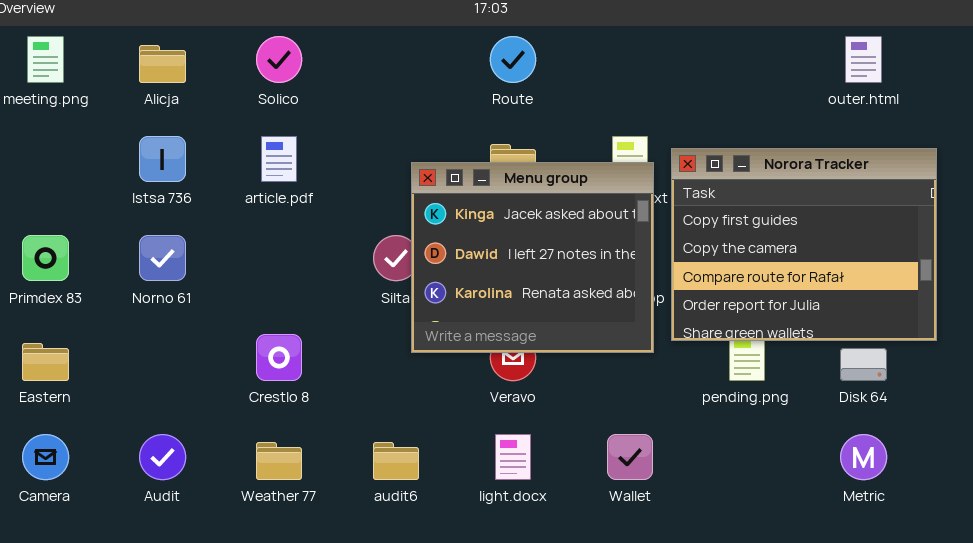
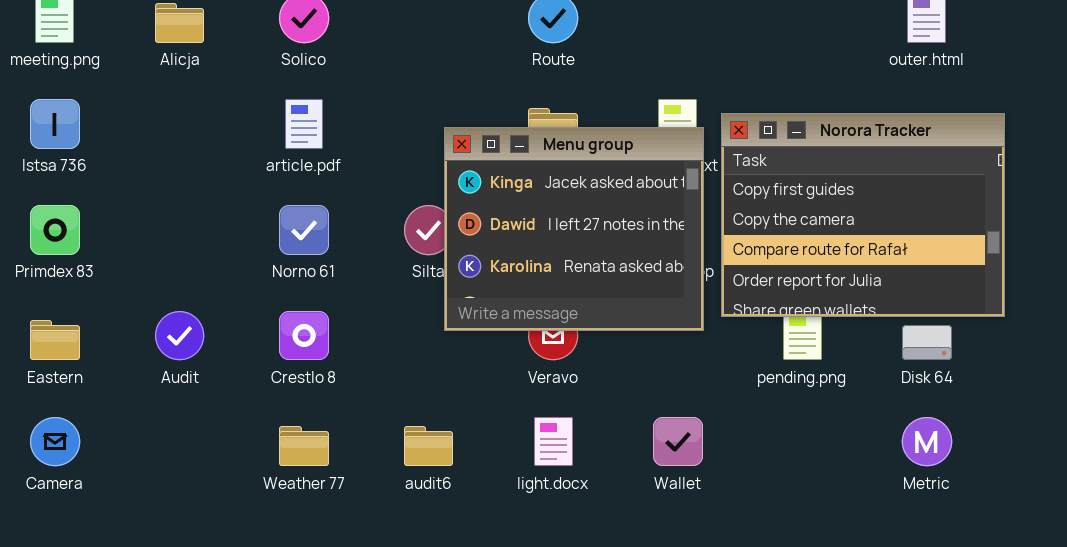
Istsa 736: [139,136,186,182] -> [30,99,80,149], moved
Norno 61: [139,235,186,281] -> [279,205,329,255], moved
Audit: [139,434,186,480] -> [155,311,204,360], moved

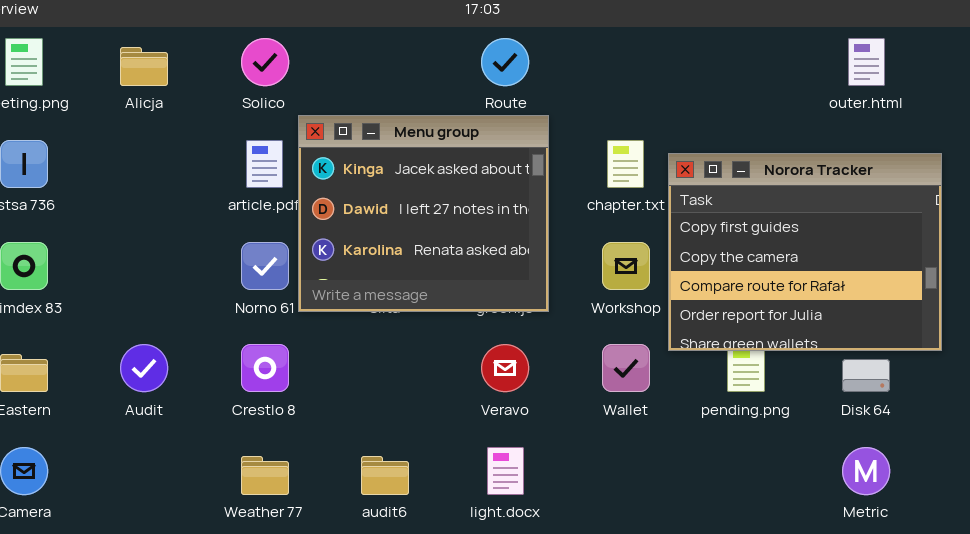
Menu group: [444,127,704,331] -> [298,115,549,312], moved
Wallet: [653,417,703,466] -> [602,344,650,392], moved

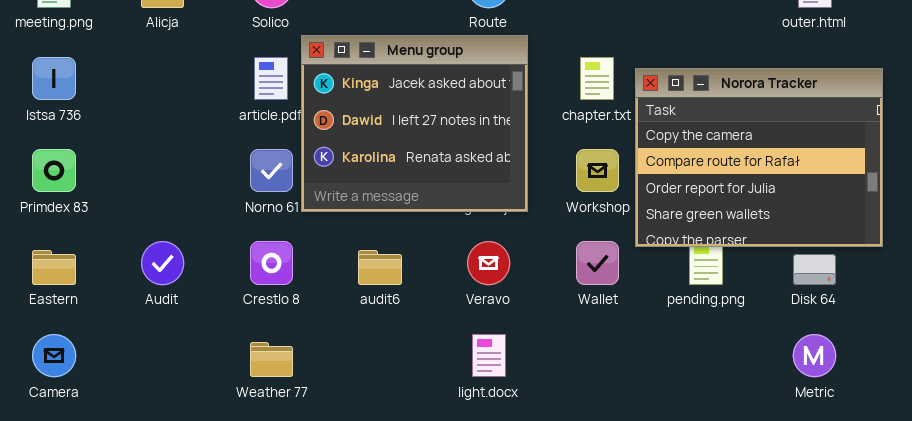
Norora Tracker: [668,153,942,351] -> [635,68,883,247], scrolled down 1 row
audit6: [361,456,409,495] -> [358,250,402,285], moved

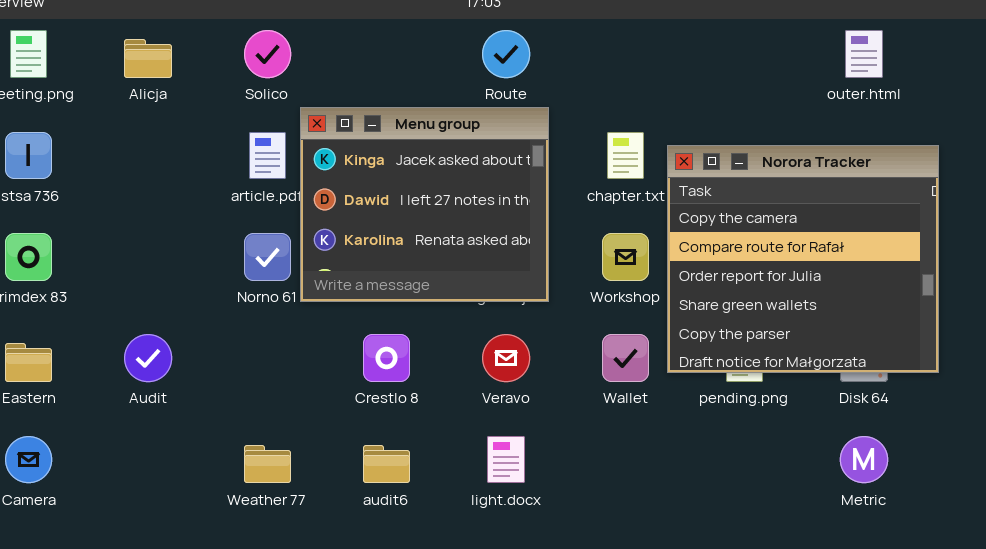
Norora Tracker: [635,68,883,247] -> [667,145,939,373], resized
Crestlo 8: [250,241,293,285] -> [363,334,410,382], moved
audit6: [358,250,402,285] -> [363,445,410,483], moved

